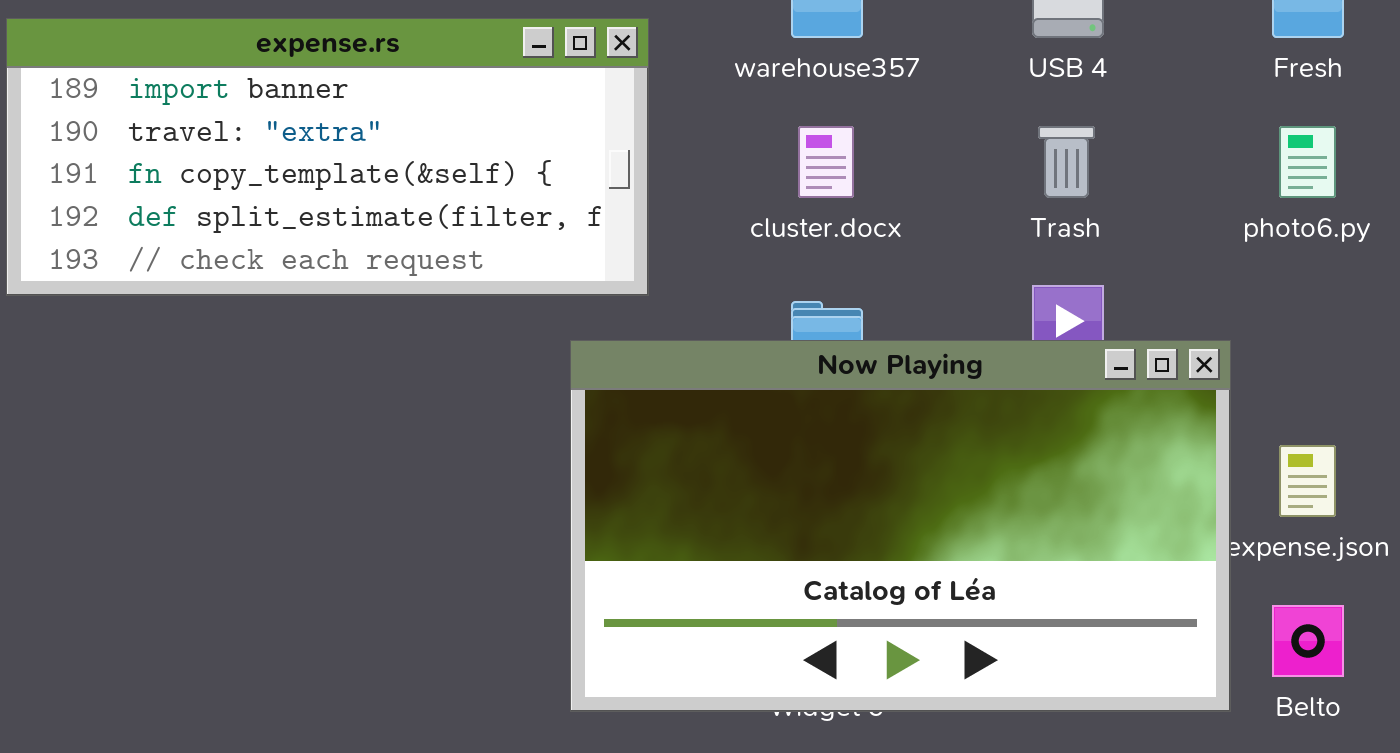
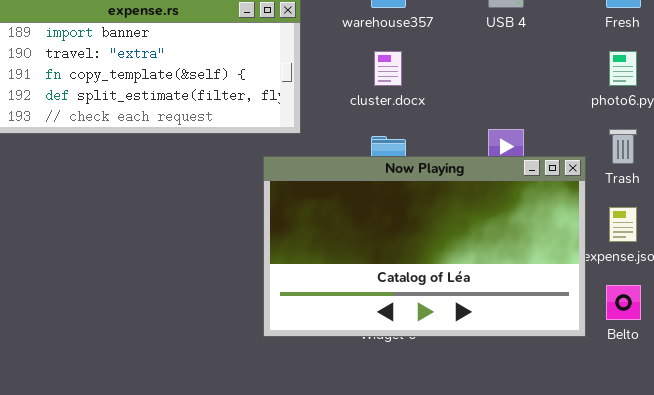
Trash: [1038,126,1095,198] -> [609,129,637,164], moved

